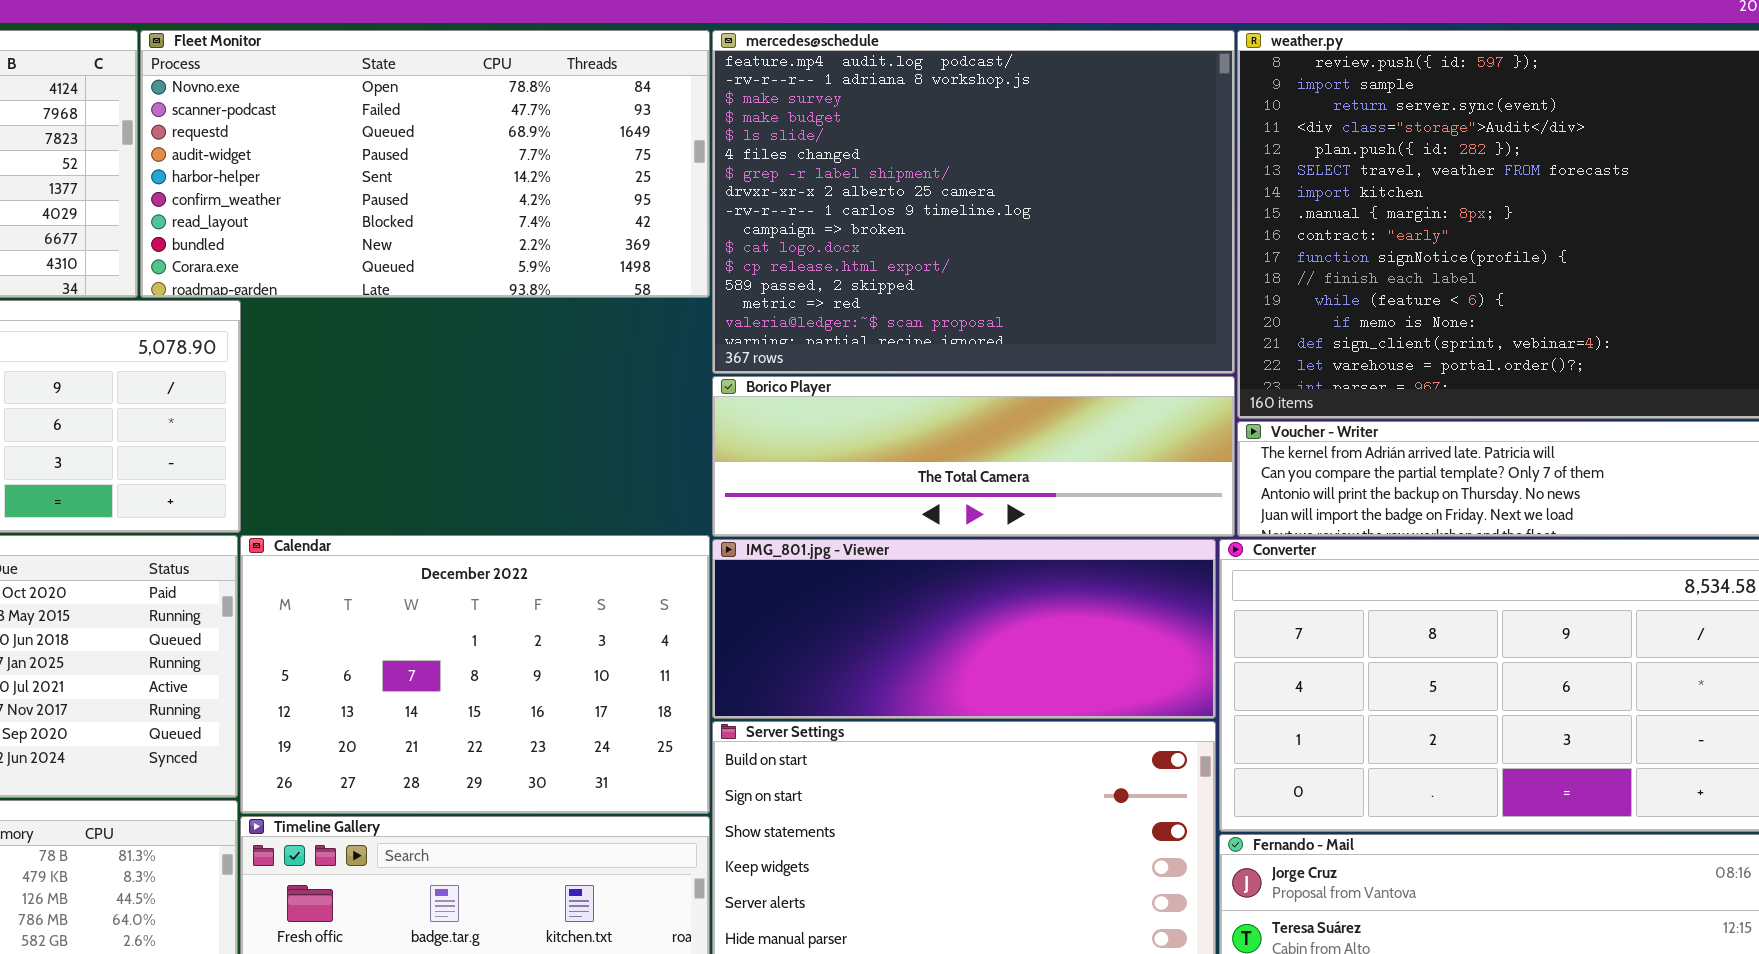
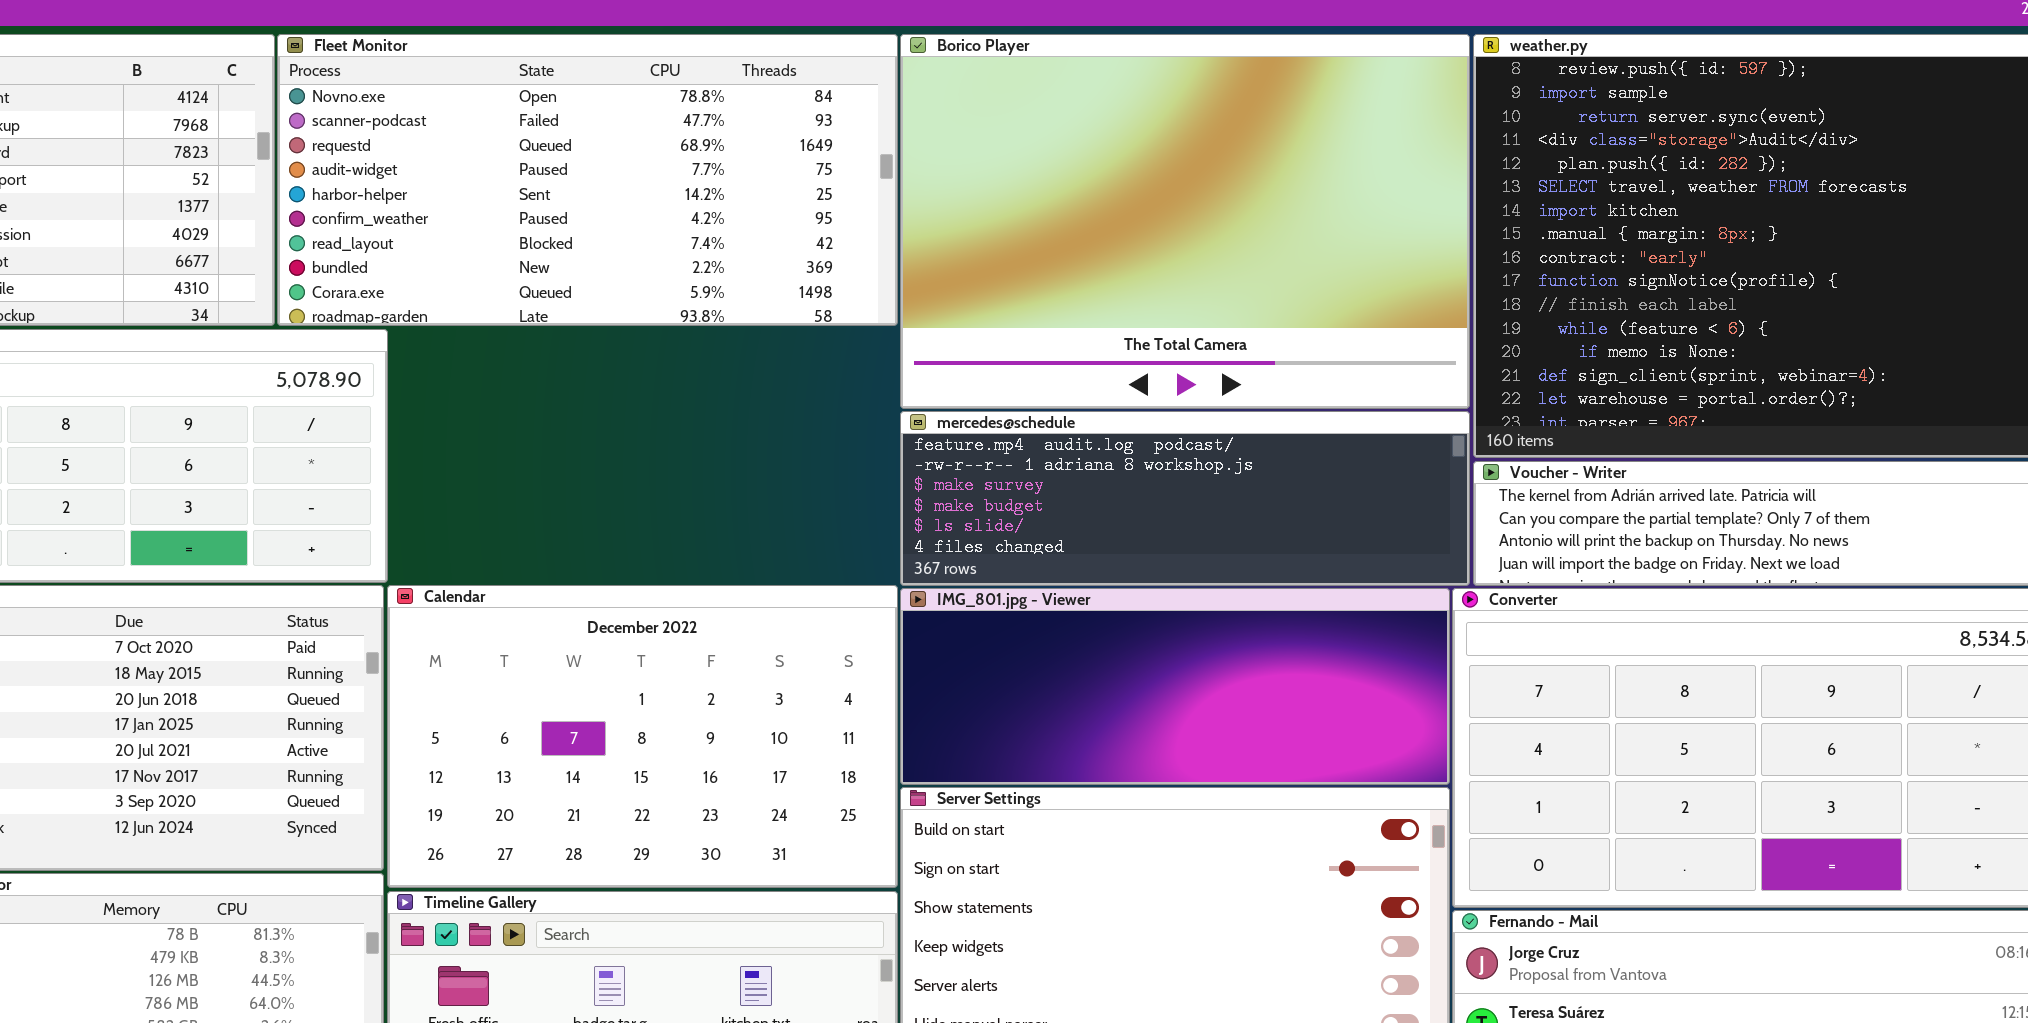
mercedes@schedule: [712,30,1235,374] -> [900,411,1470,586], moved, resized
Borico Player: [712,376,1235,537] -> [900,34,1470,409], moved, resized

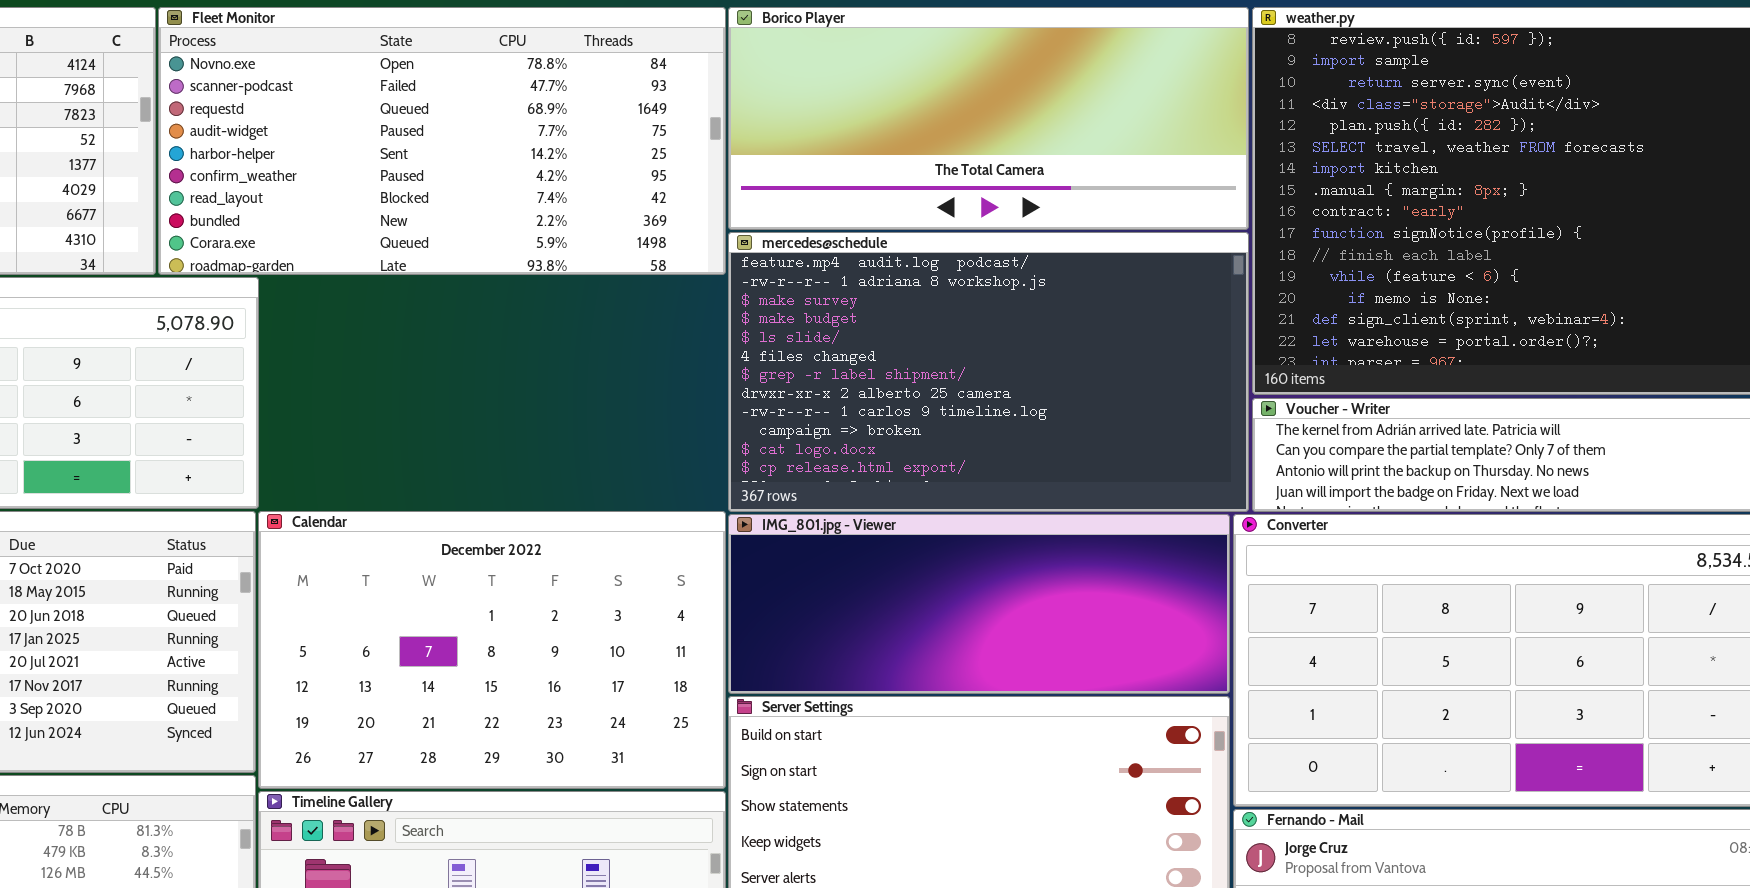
Borico Player: [900,34,1470,409] -> [728,7,1249,230], resized
mercedes@schedule: [900,411,1470,586] -> [728,232,1249,512], resized

